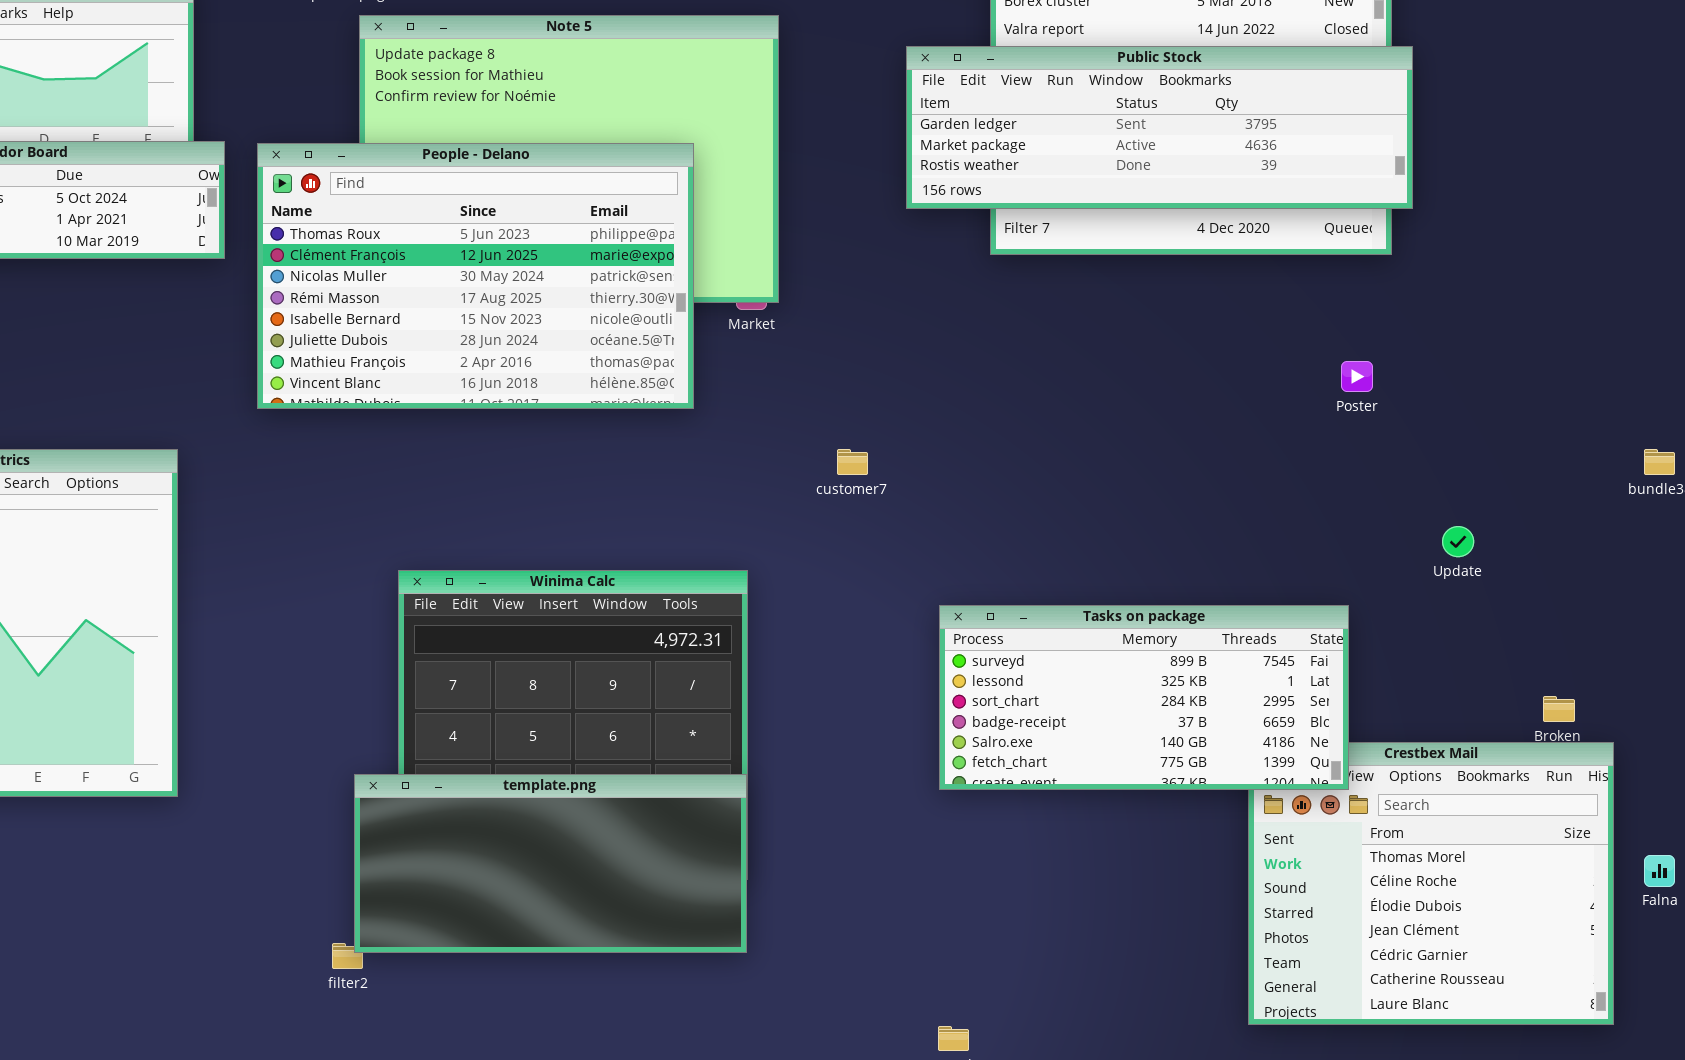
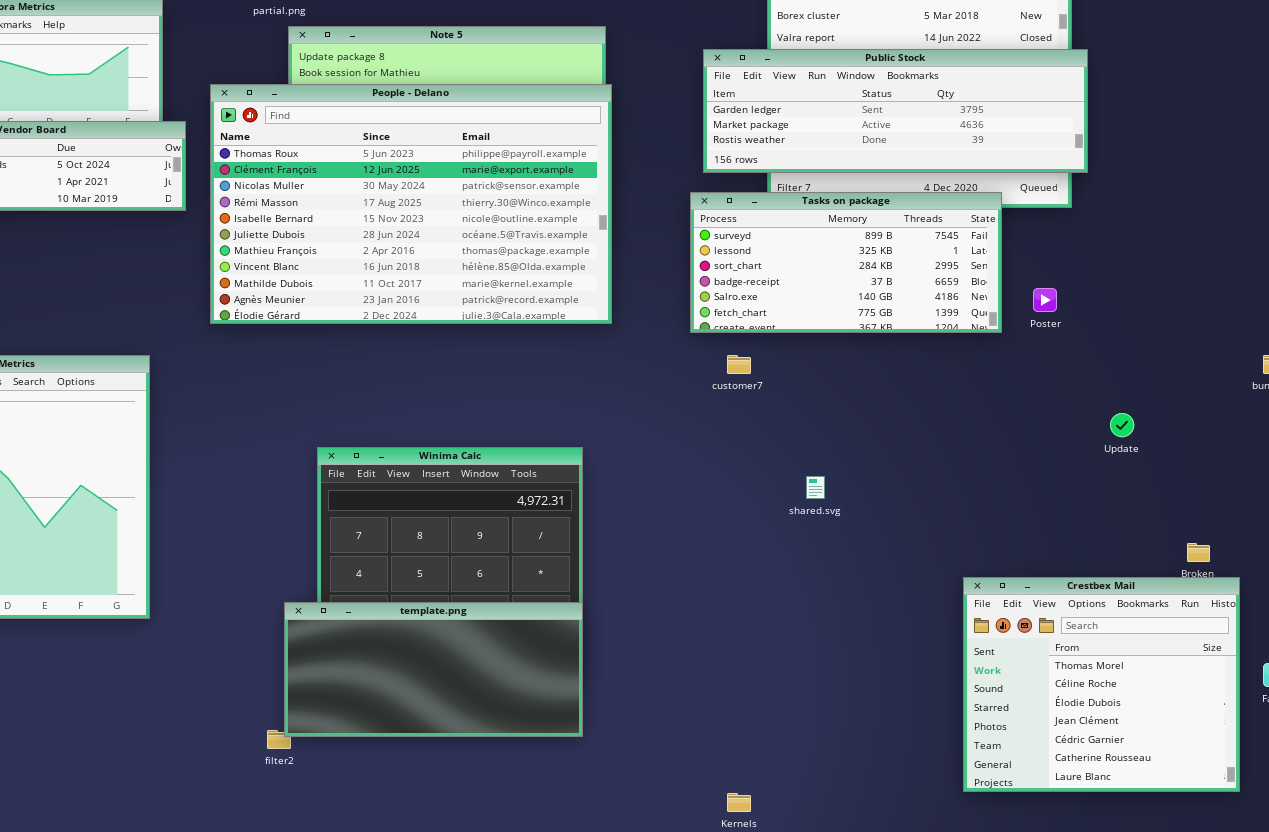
People - Delano: [257,143,694,409] -> [210,84,612,324], resized
customer7: [837,449,868,475] -> [727,355,751,374], moved
Tasks on package: [939,605,1349,790] -> [690,192,1002,333], moved

